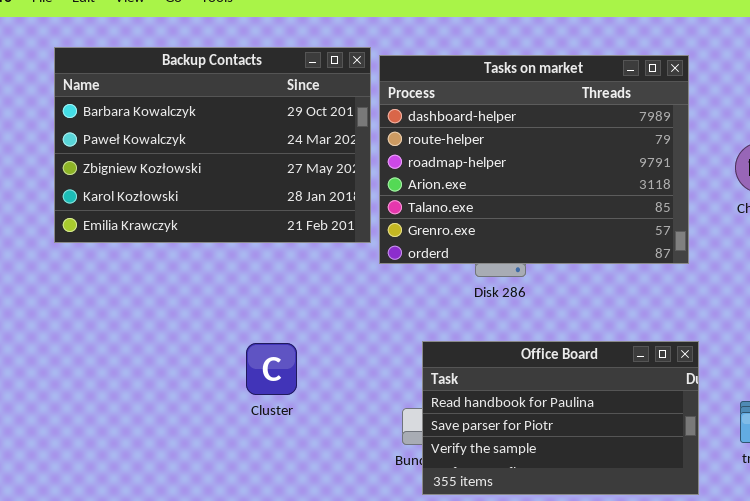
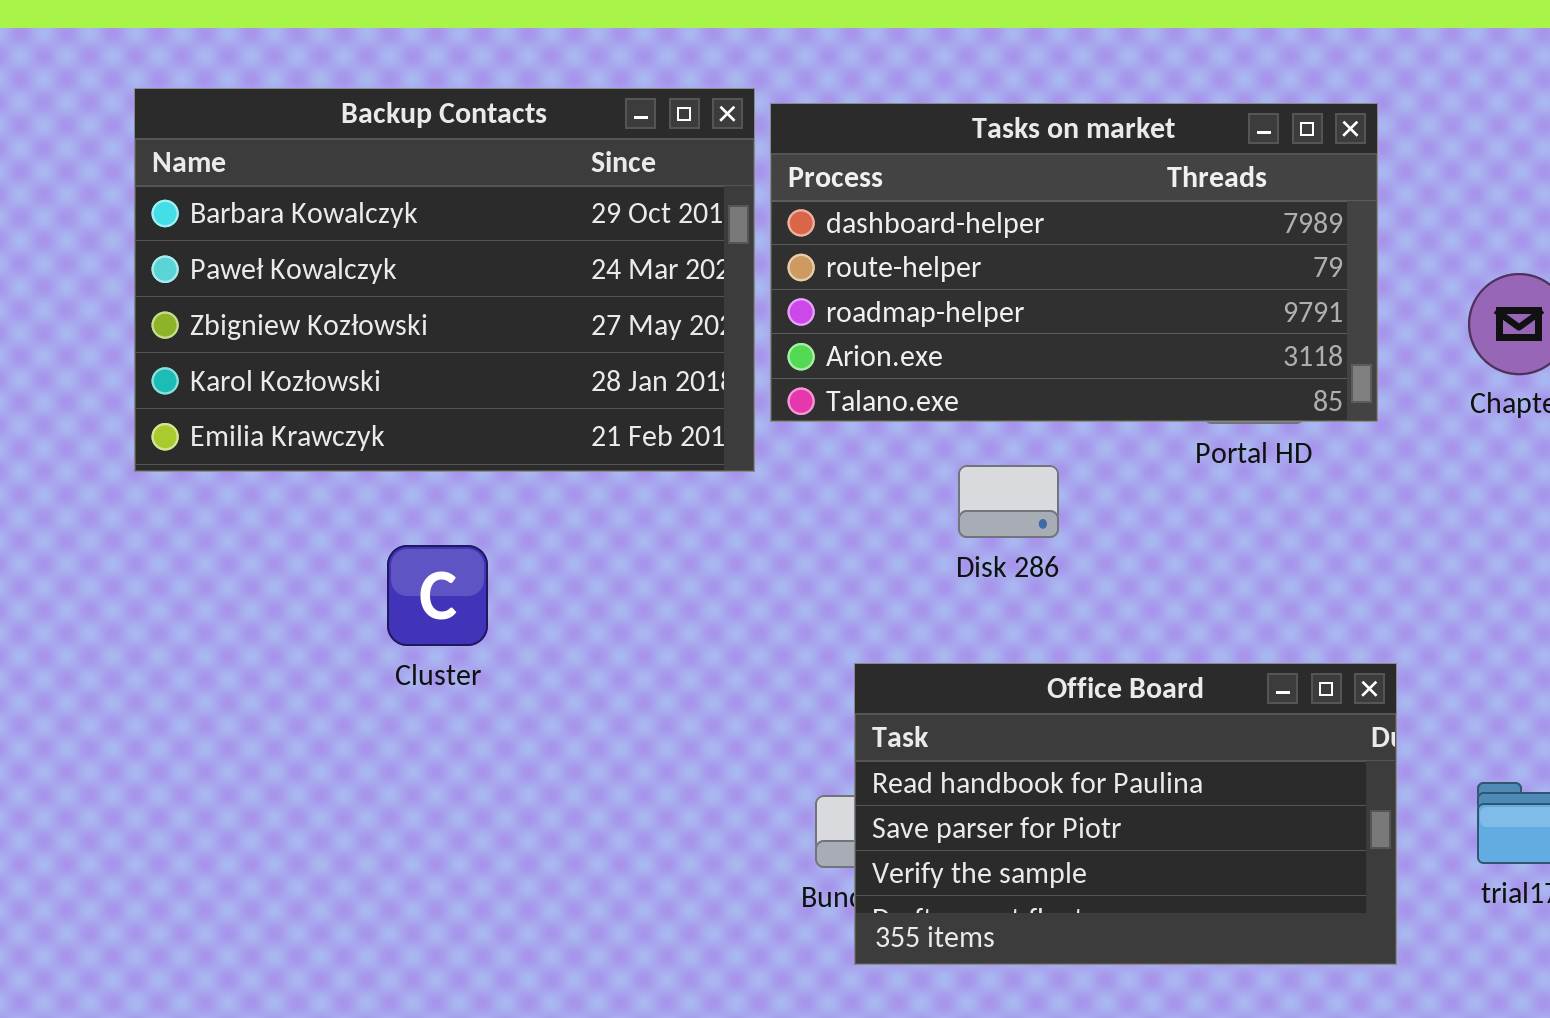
Tasks on market: [379,55,689,264] -> [770,103,1378,422], resized
Cluster: [246,343,297,395] -> [387,545,488,646], moved

